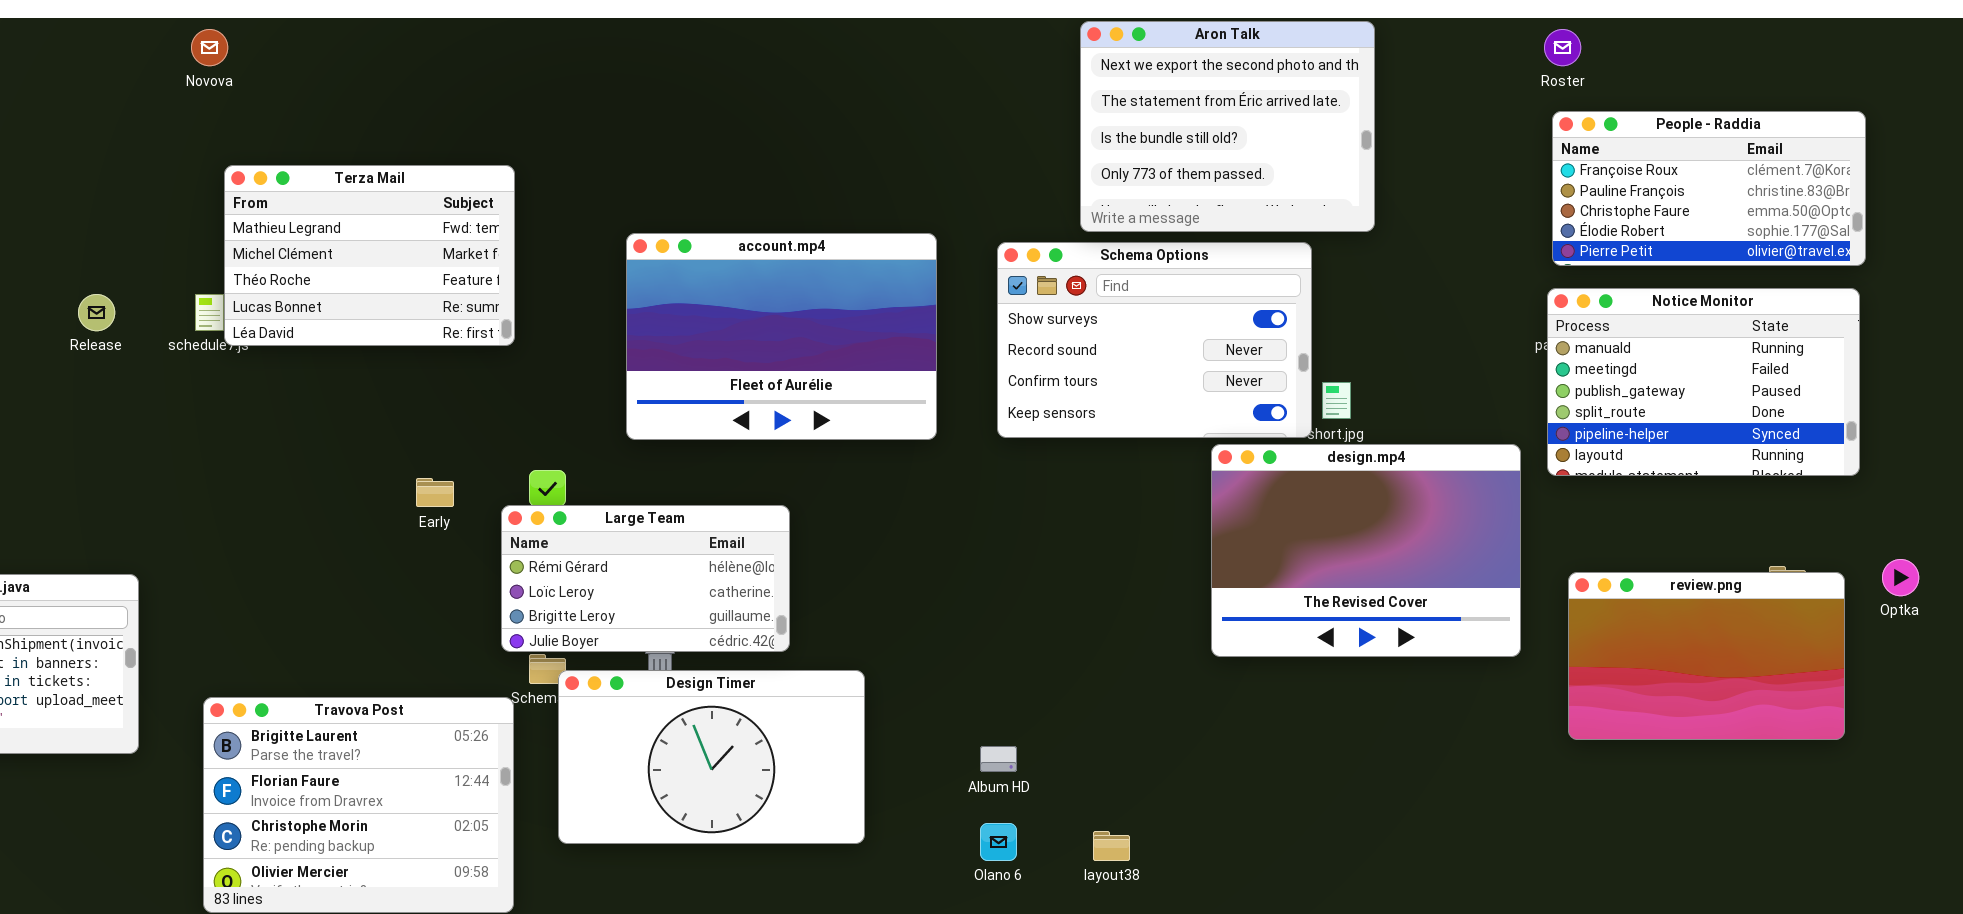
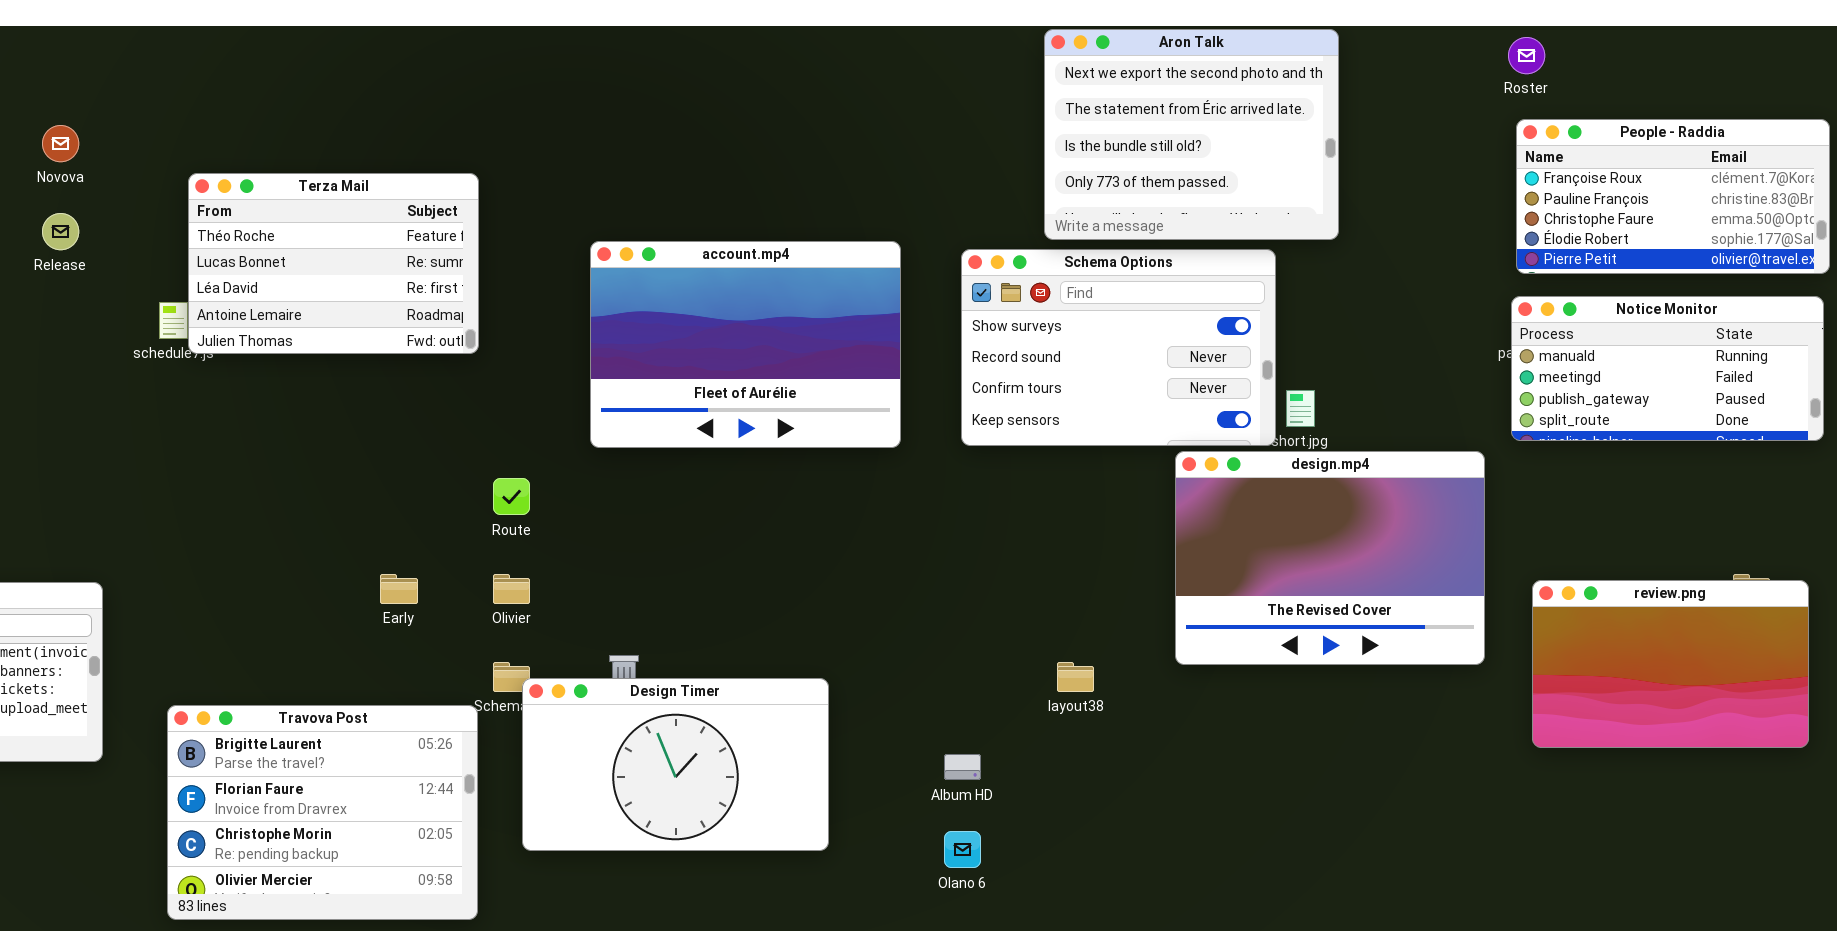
Novova: [191,29,228,66] -> [42,125,79,162], moved
Terza Mail: [224,165,515,346] -> [188,173,479,354], scrolled down 2 rows
Notice Monitor: [1547,288,1860,476] -> [1511,296,1824,441], resized
Release: [78,294,115,331] -> [42,213,79,250], moved
Early: [416,478,454,507] -> [380,574,418,604], moved
Large Team: [501,505,790,652] -> none, closed
layout38: [1093,831,1130,861] -> [1057,662,1094,692], moved

